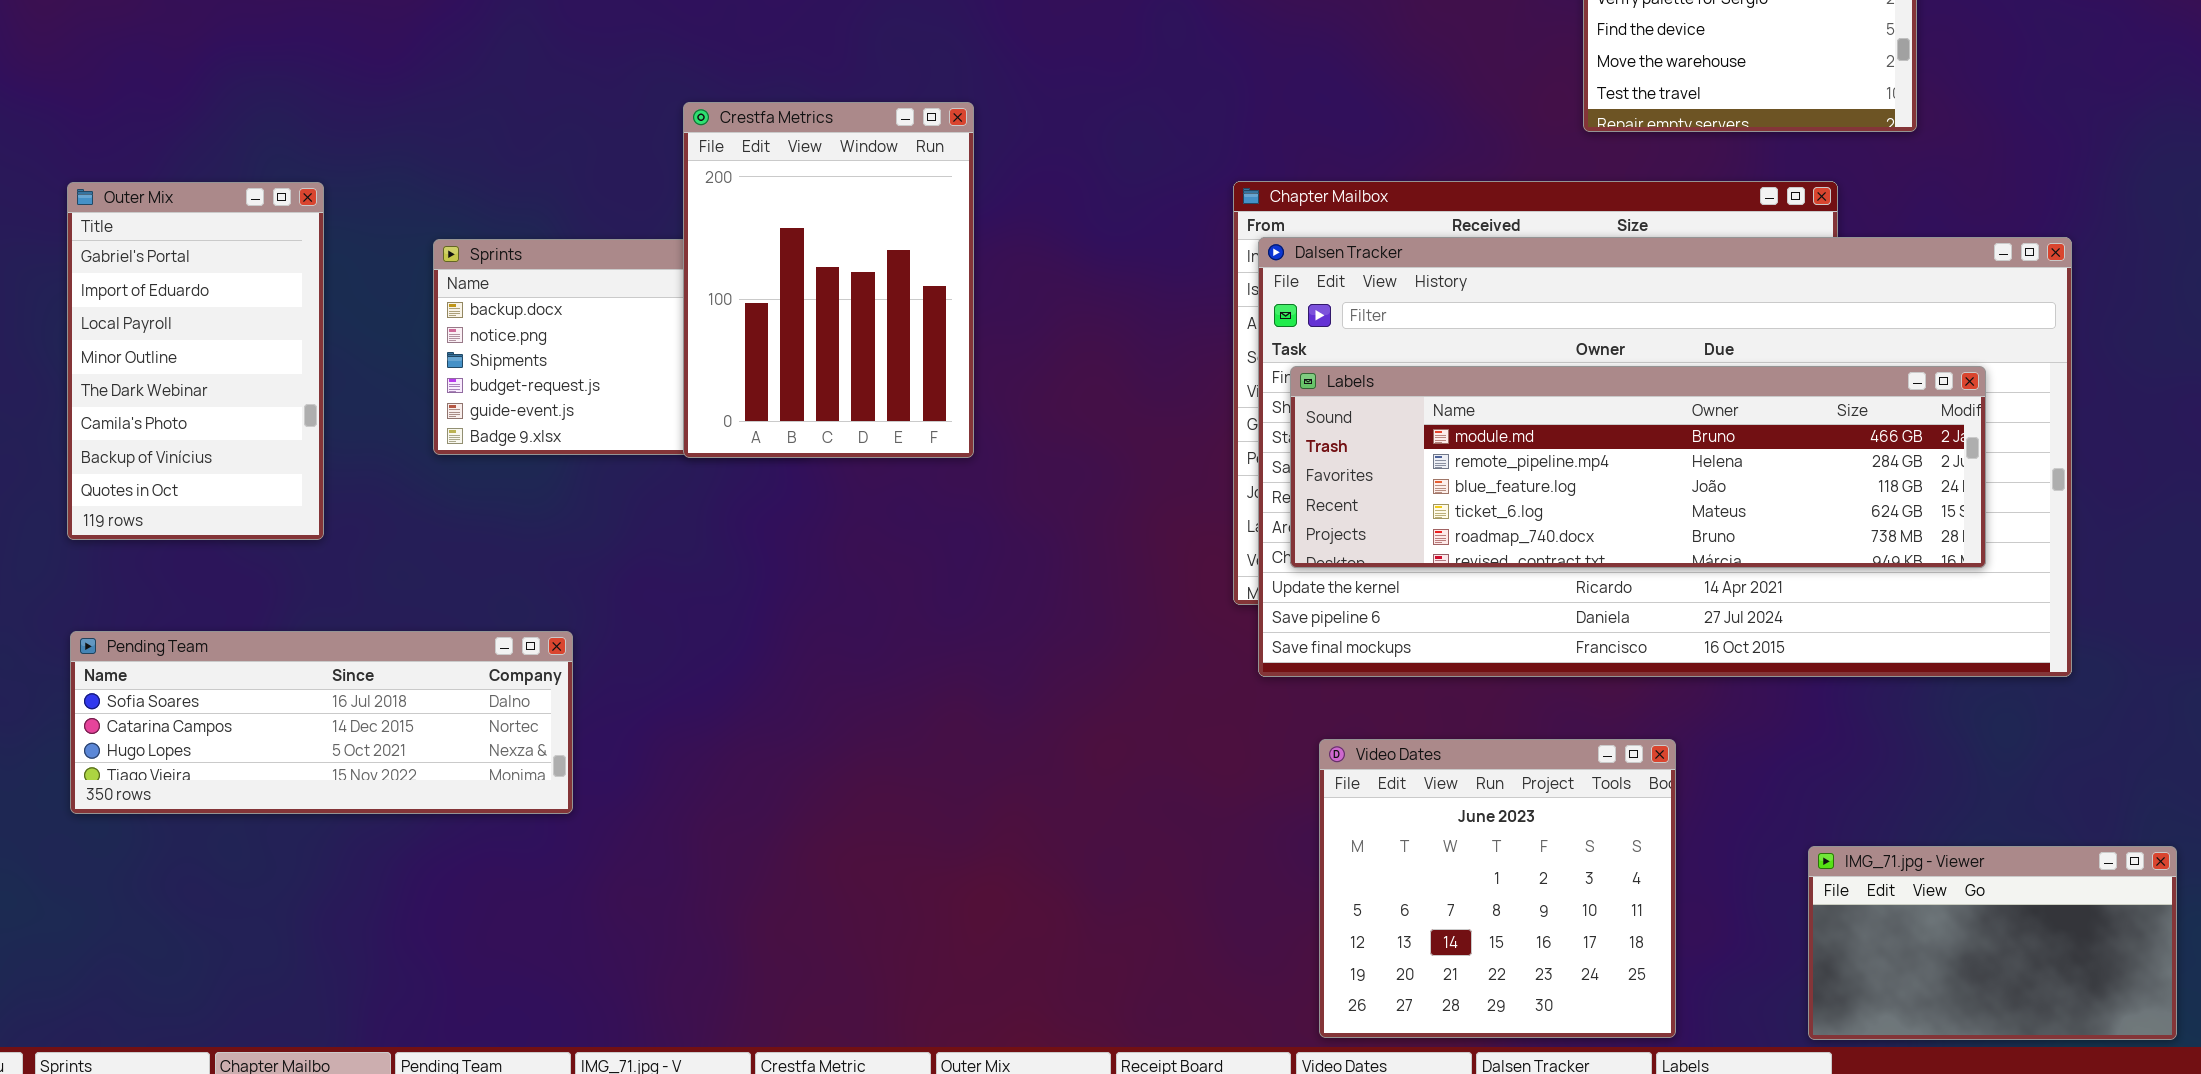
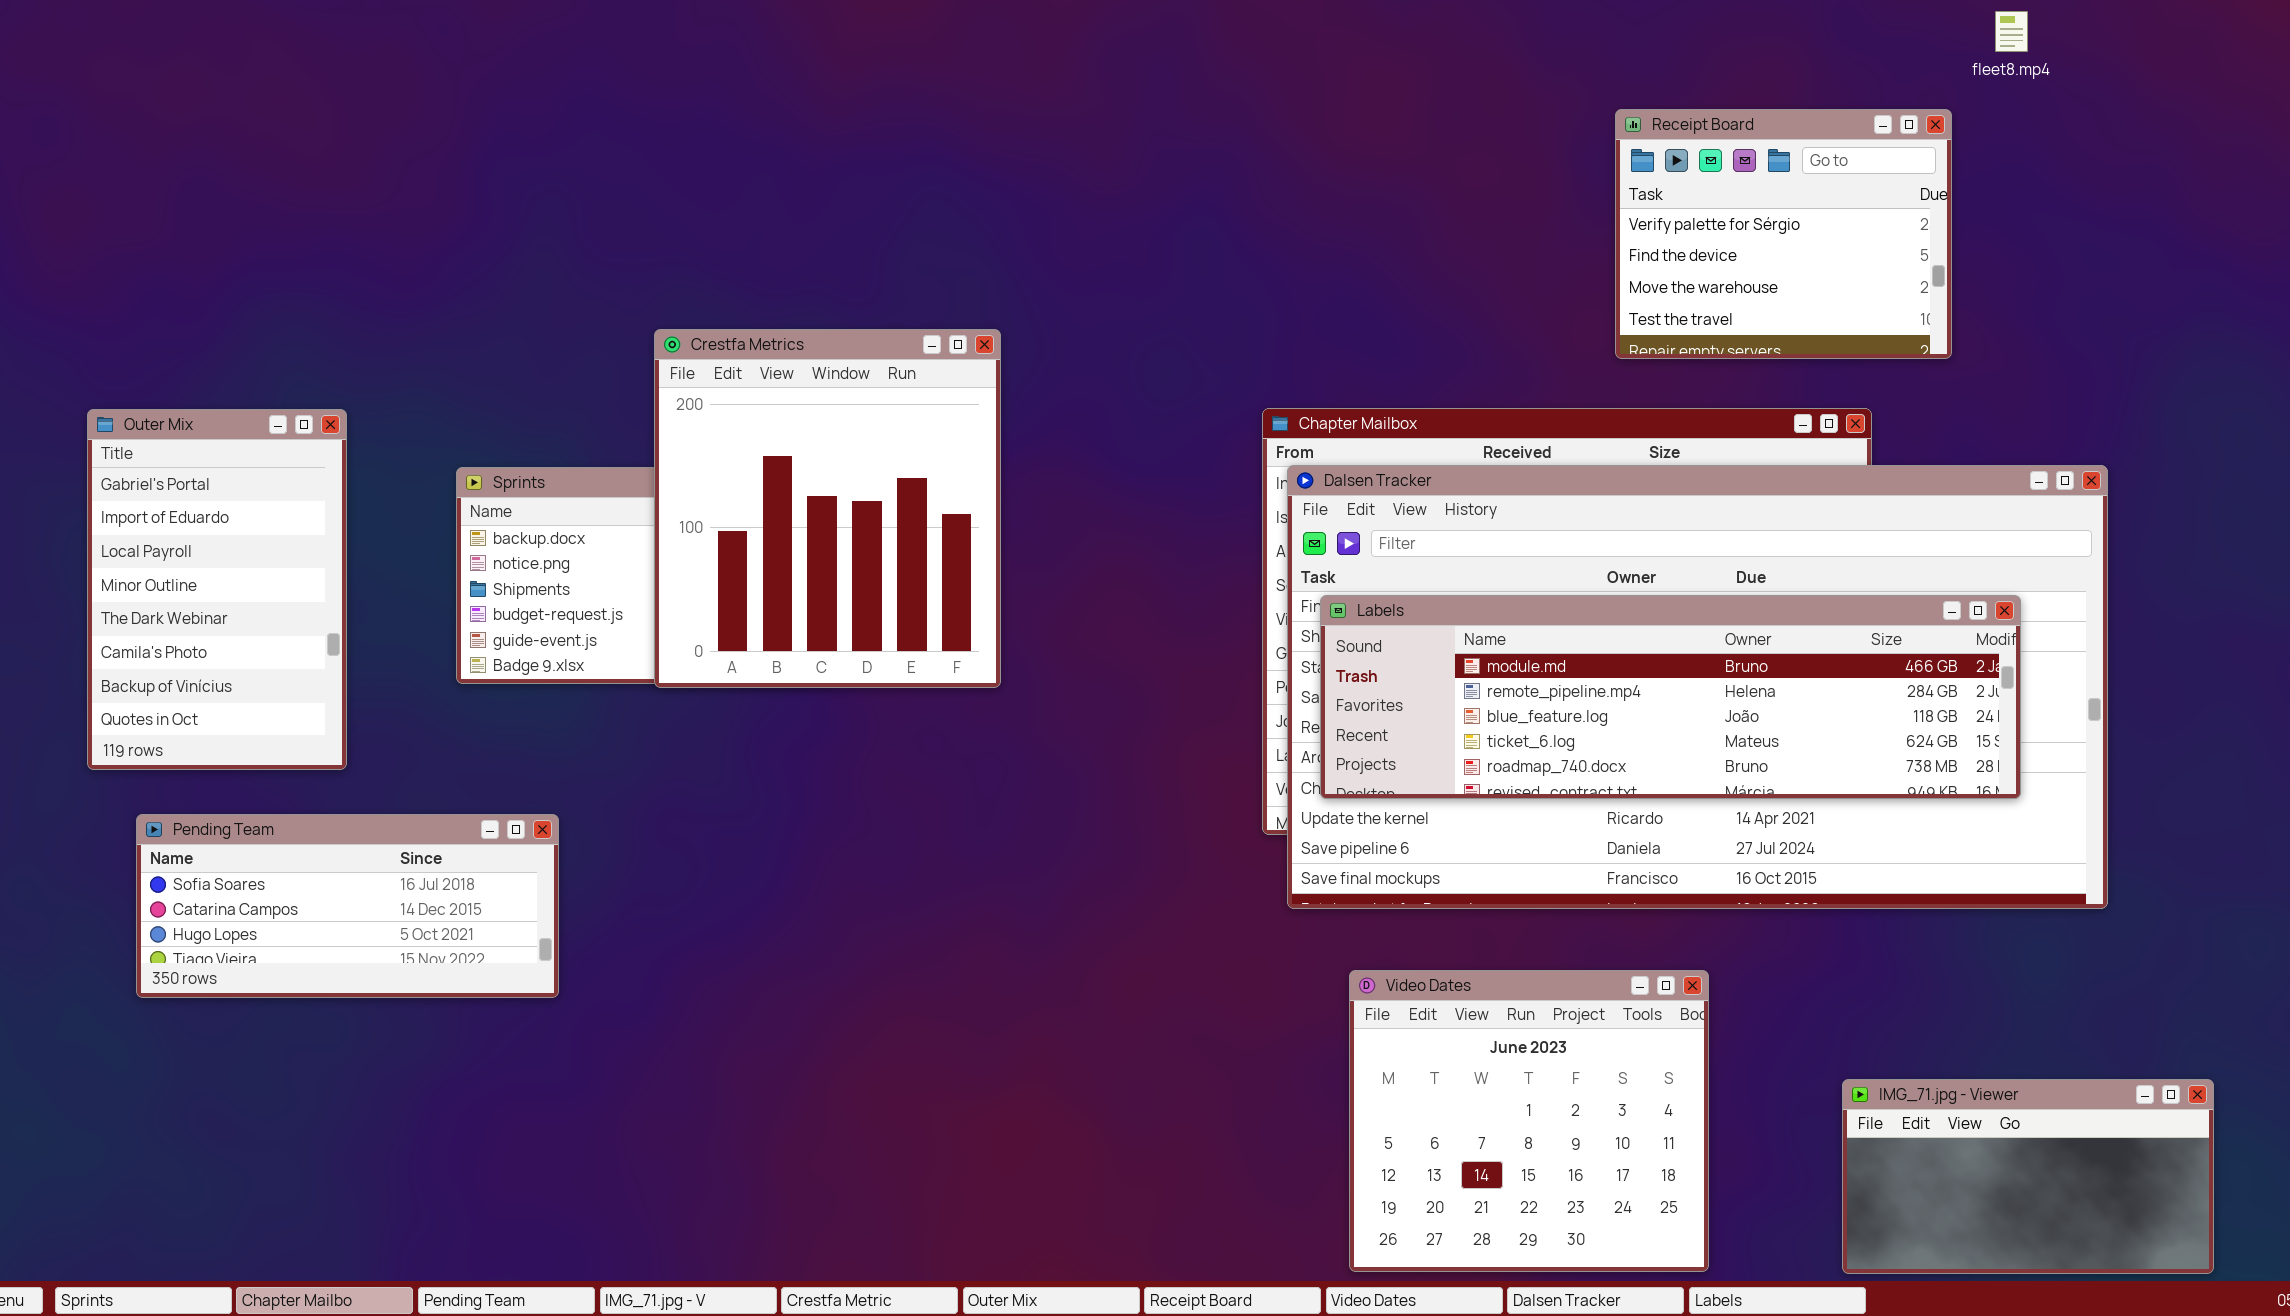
Crestfa Metrics: [683,102,974,458] -> [654,329,1001,688], resized
Pending Team: [70,631,573,814] -> [136,814,559,998], moved, resized

